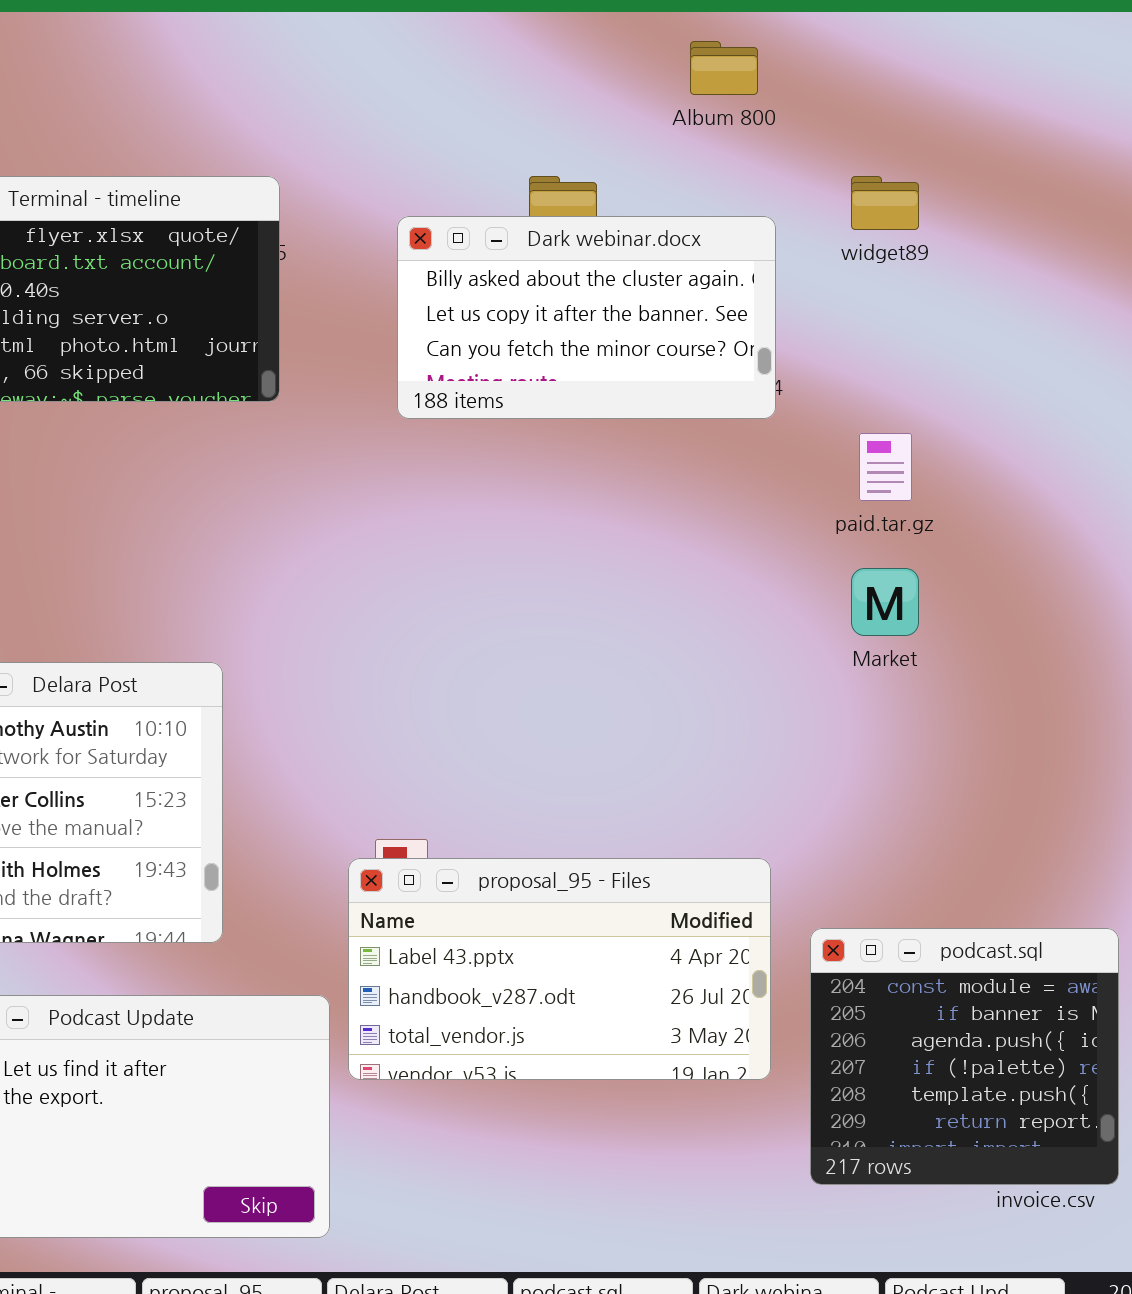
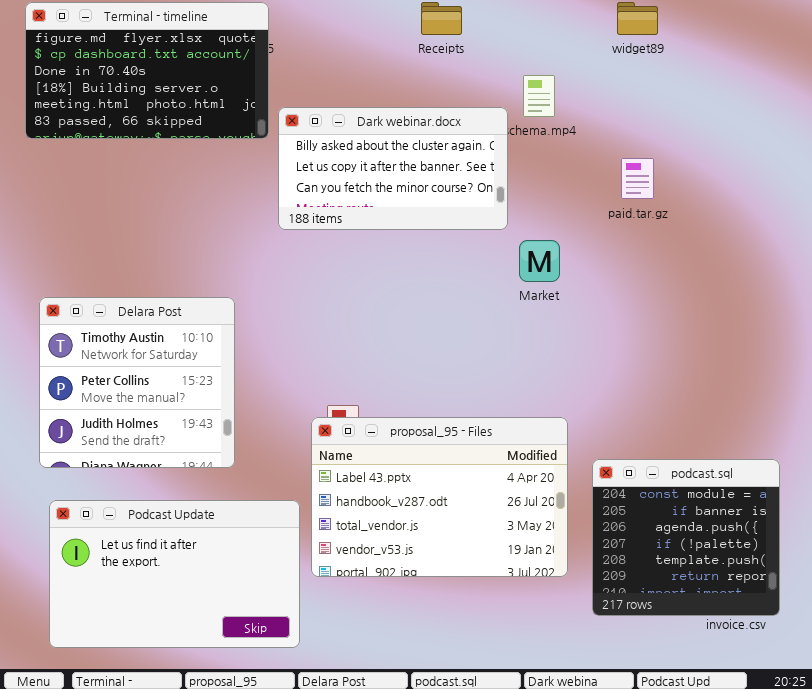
Dark webinar.docx: [397,216,776,419] -> [278,107,508,230], moved
Market: [851,568,919,636] -> [519,240,560,282], moved
proposal_95 - Files: [348,858,771,1080] -> [311,417,568,577], resized

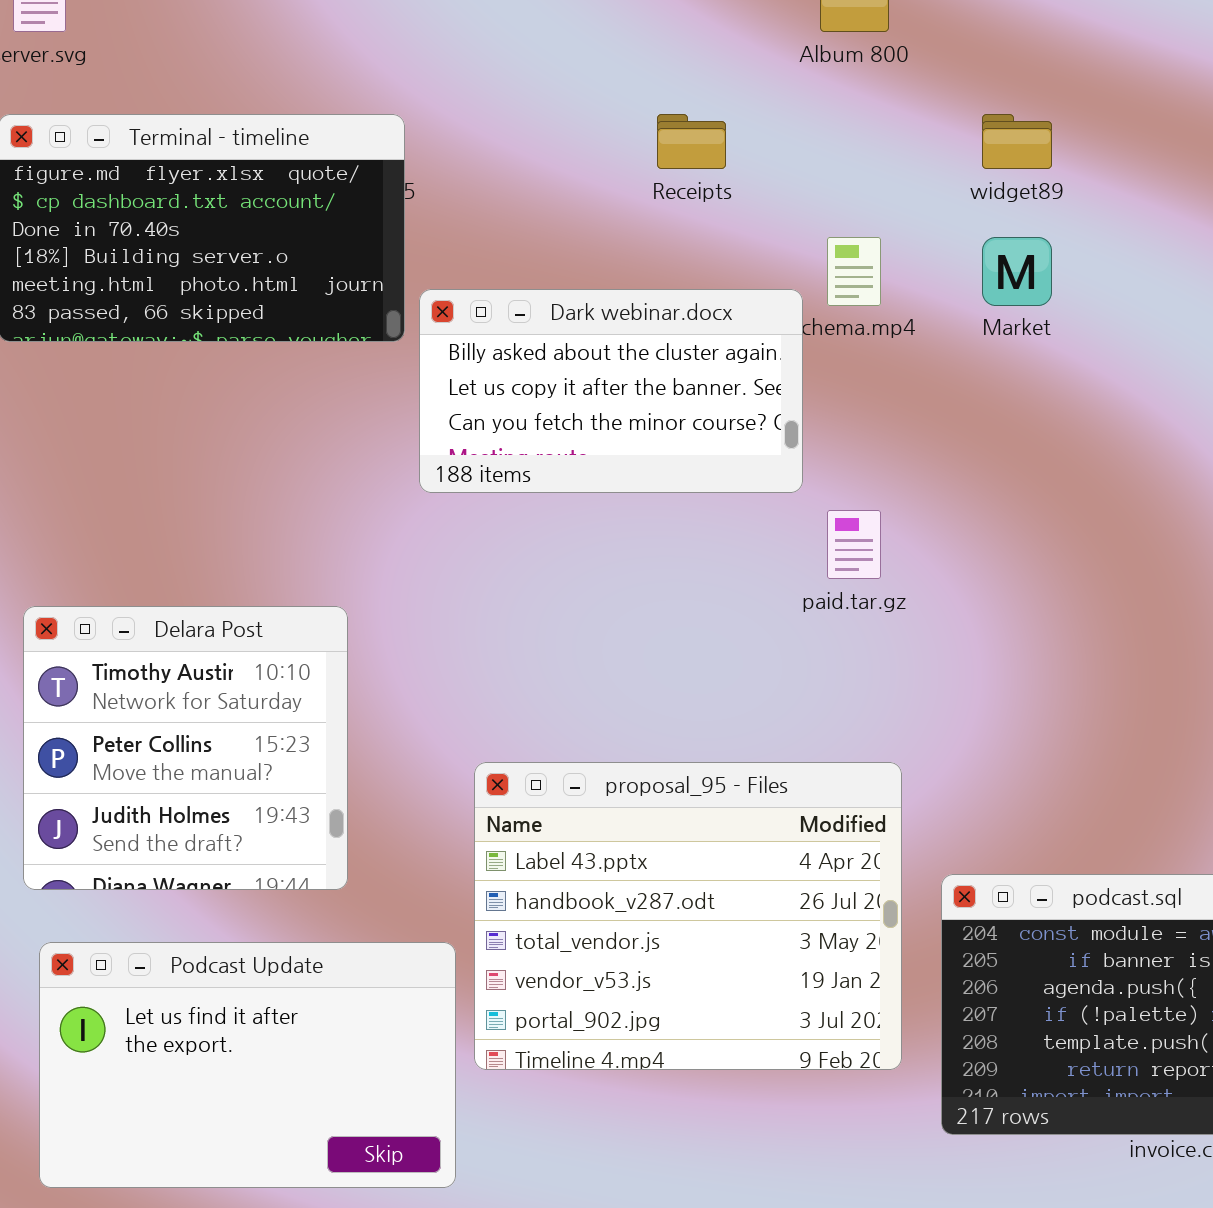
paid.tar.gz: [621,158,654,199] -> [827,510,881,579], moved
Market: [519,240,560,282] -> [982,237,1052,306], moved
proposal_95 - Files: [311,417,568,577] -> [474,762,902,1070], resized

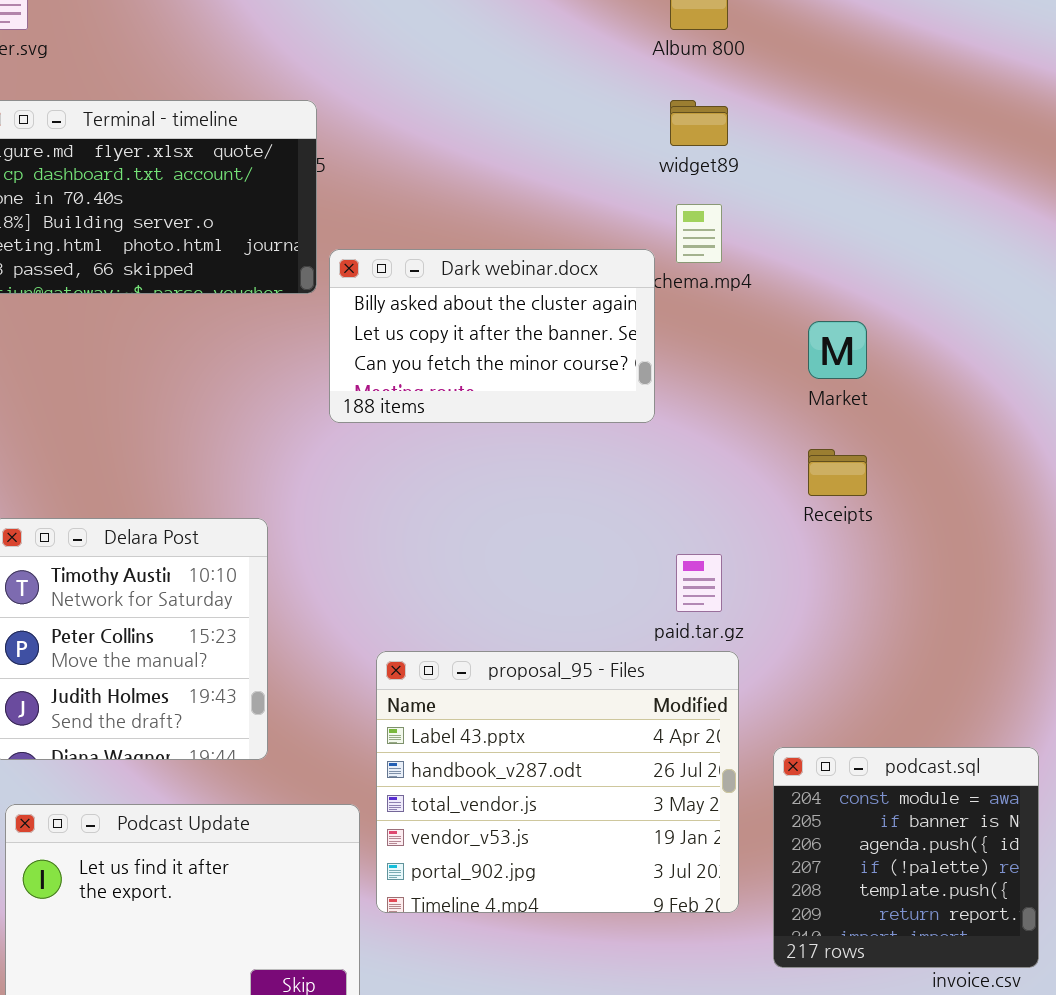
Receipts: [657,114,726,169] -> [808,449,867,496], moved
widget89: [982,114,1052,169] -> [670,100,728,146], moved
Market: [982,237,1052,306] -> [808,321,867,379], moved
paid.tar.gz: [827,510,881,579] -> [676,554,722,612], moved

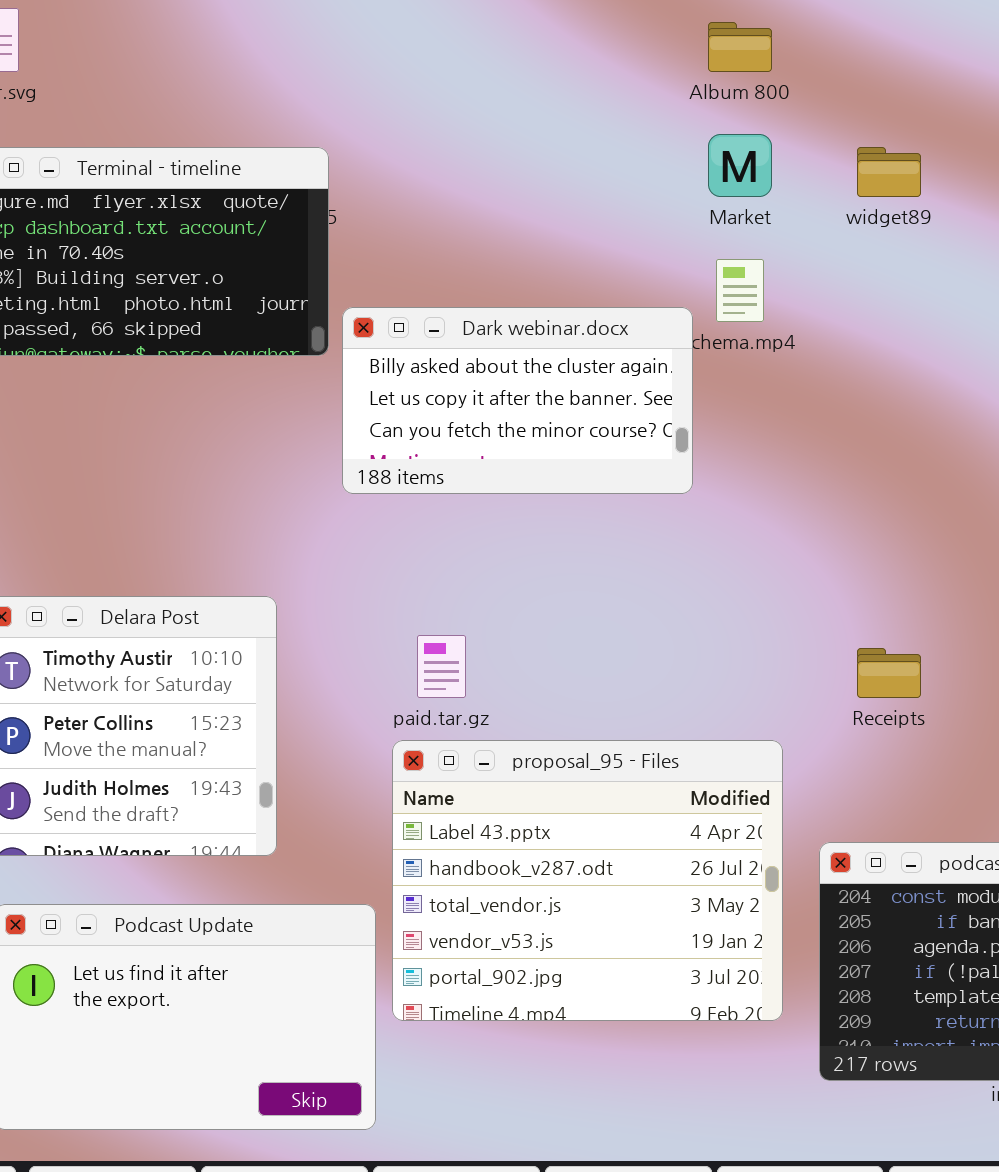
widget89: [670,100,728,146] -> [857,147,921,197], moved
Market: [808,321,867,379] -> [708,134,772,197], moved
Receipts: [808,449,867,496] -> [857,648,921,698], moved
paid.tar.gz: [676,554,722,612] -> [417,635,466,698], moved

